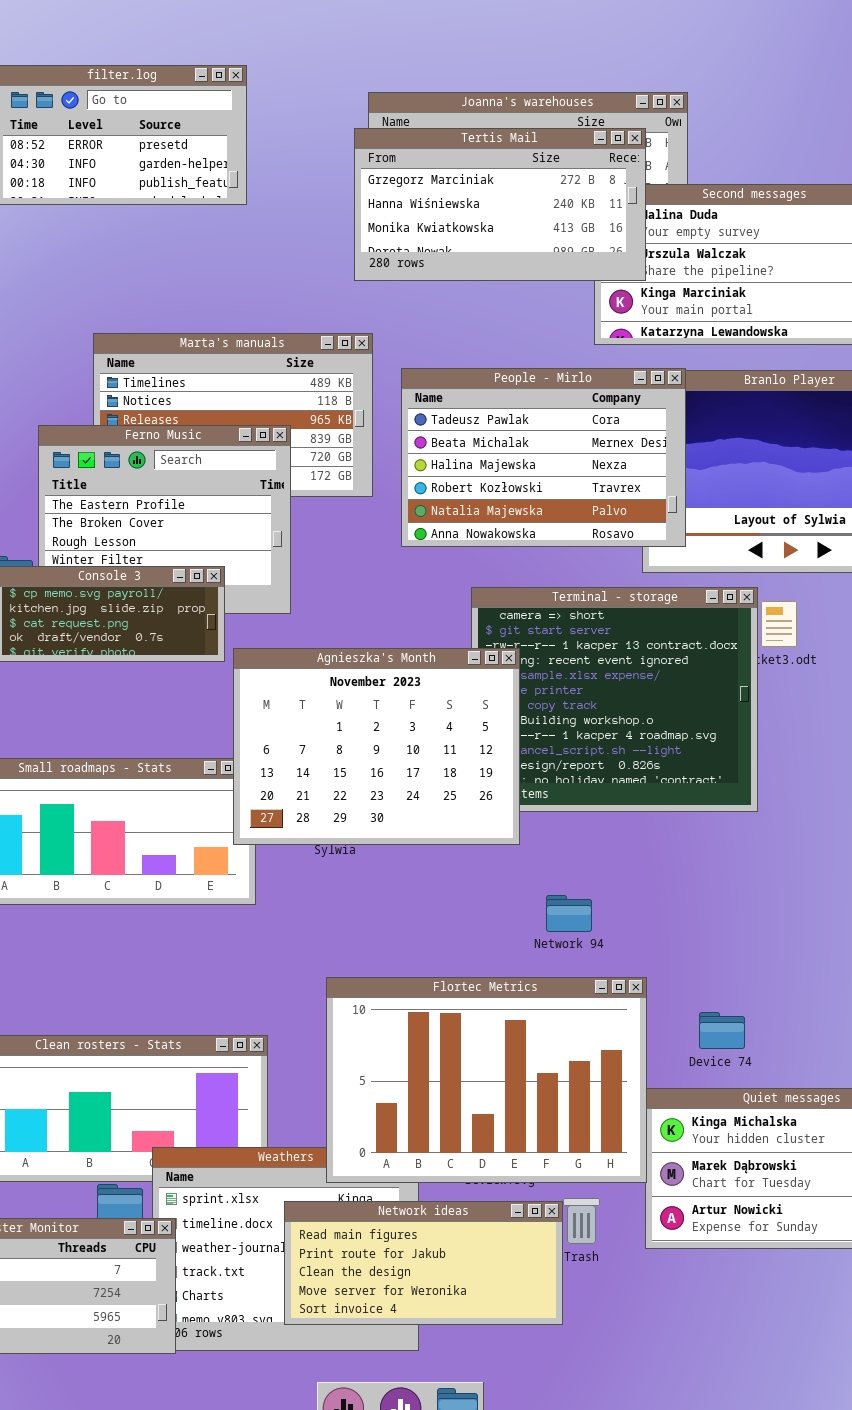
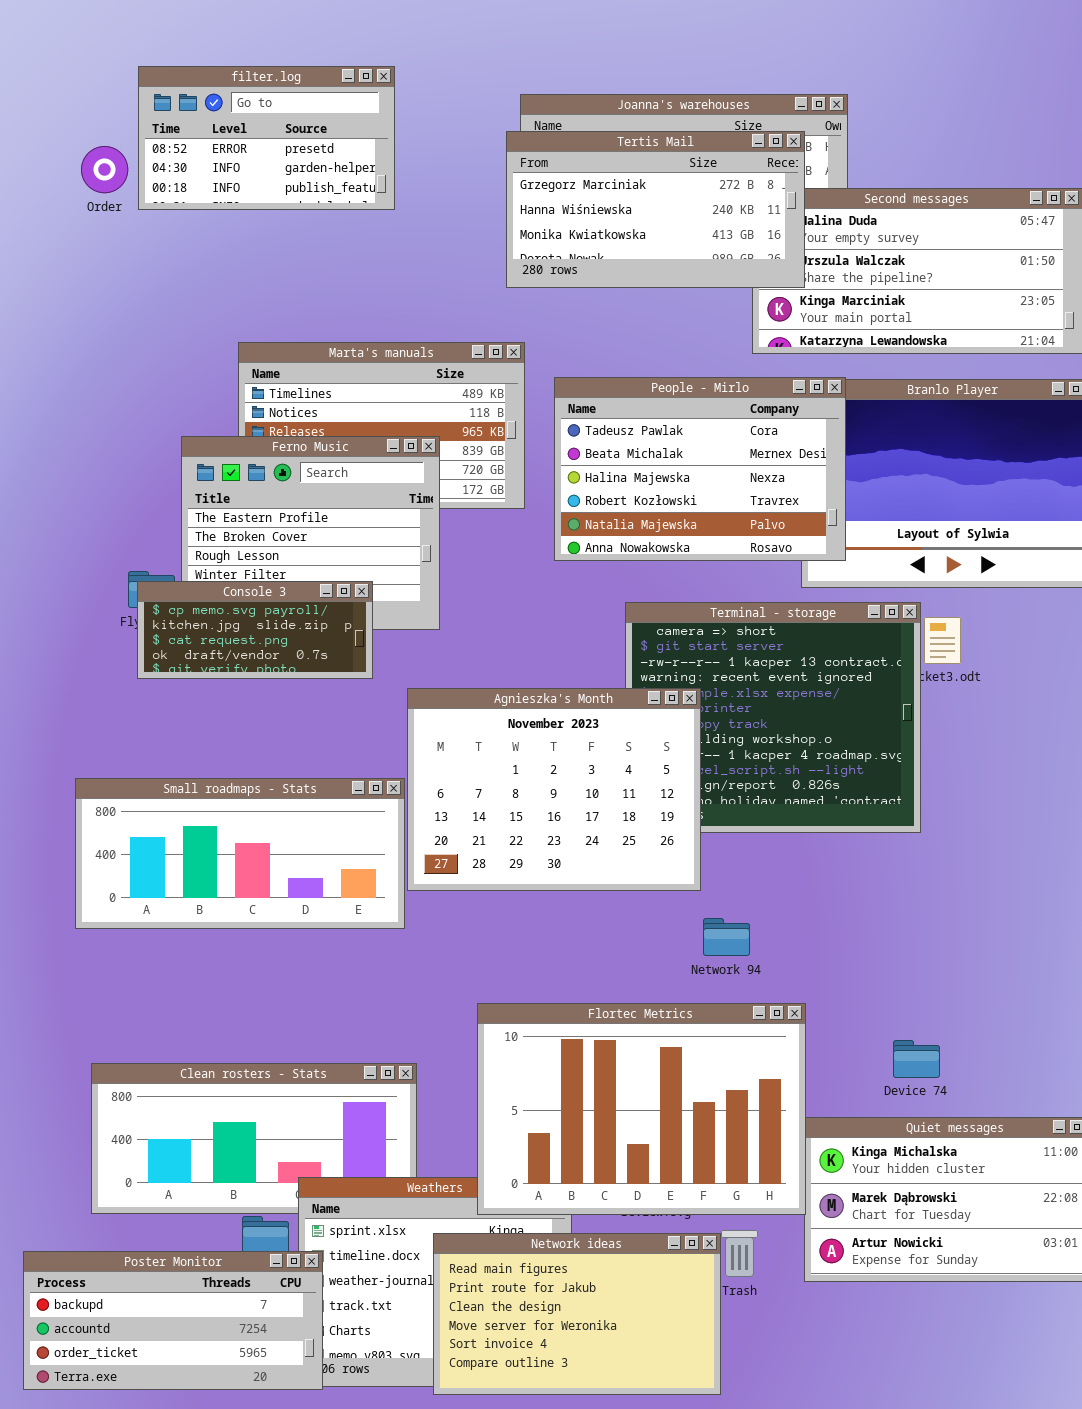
Agnieszka's Month: [233,648,520,845] -> [407,688,701,891], moved
Device 74: [699,1012,745,1049] -> [893,1040,940,1078], moved
Network ideas: [284,1201,563,1325] -> [433,1233,721,1395], resized

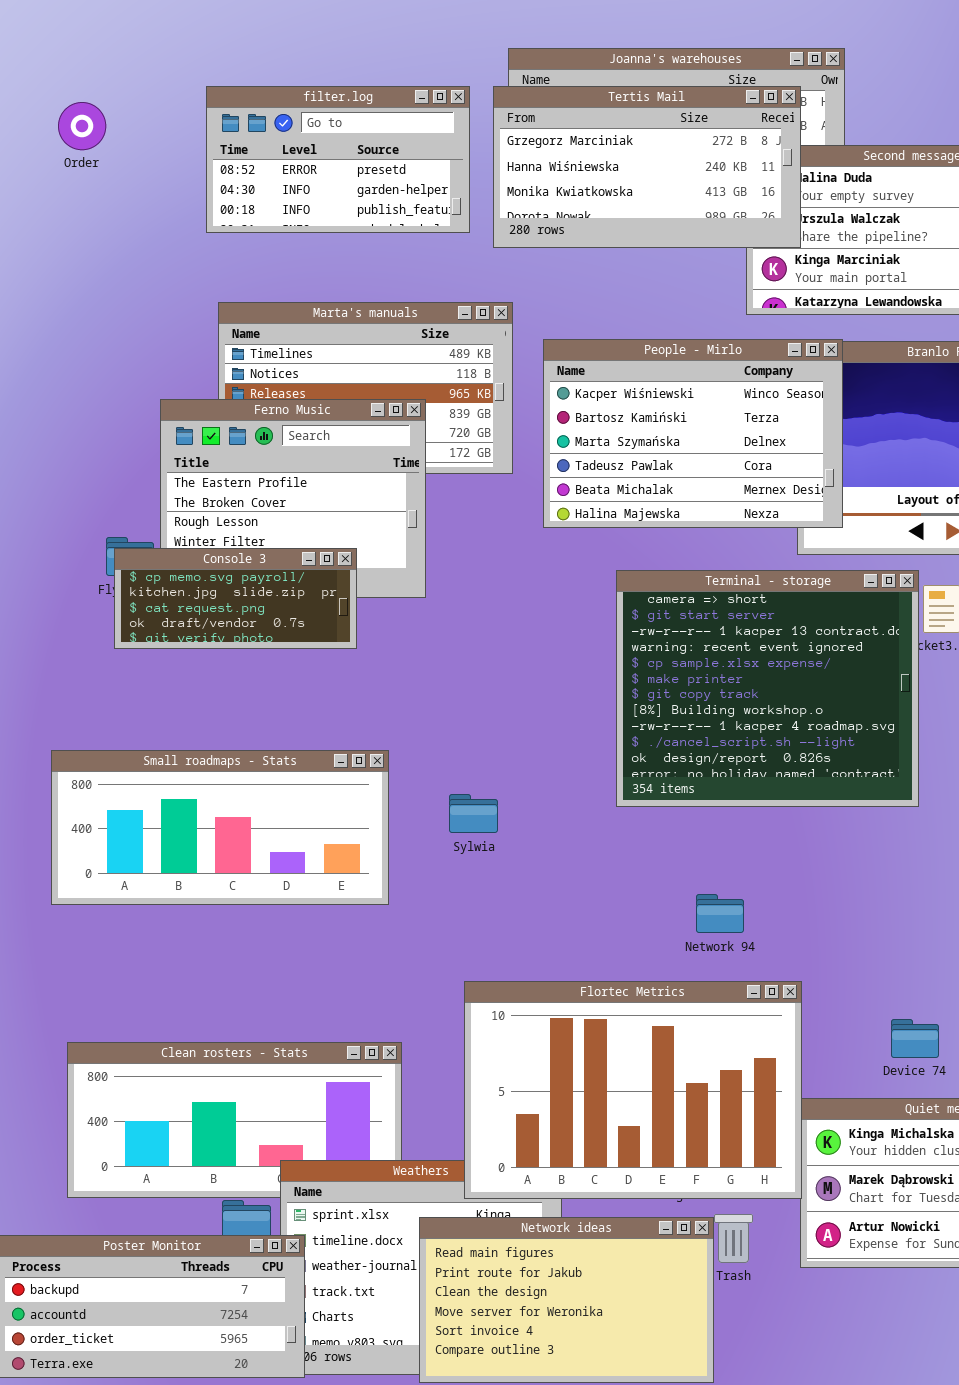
filter.log: [138,66,395,210] -> [206,86,470,233], moved
People - Mirlo: [554,377,846,561] -> [543,339,843,528], scrolled up 3 rows
Agnieszka's Month: [407,688,701,891] -> none, closed

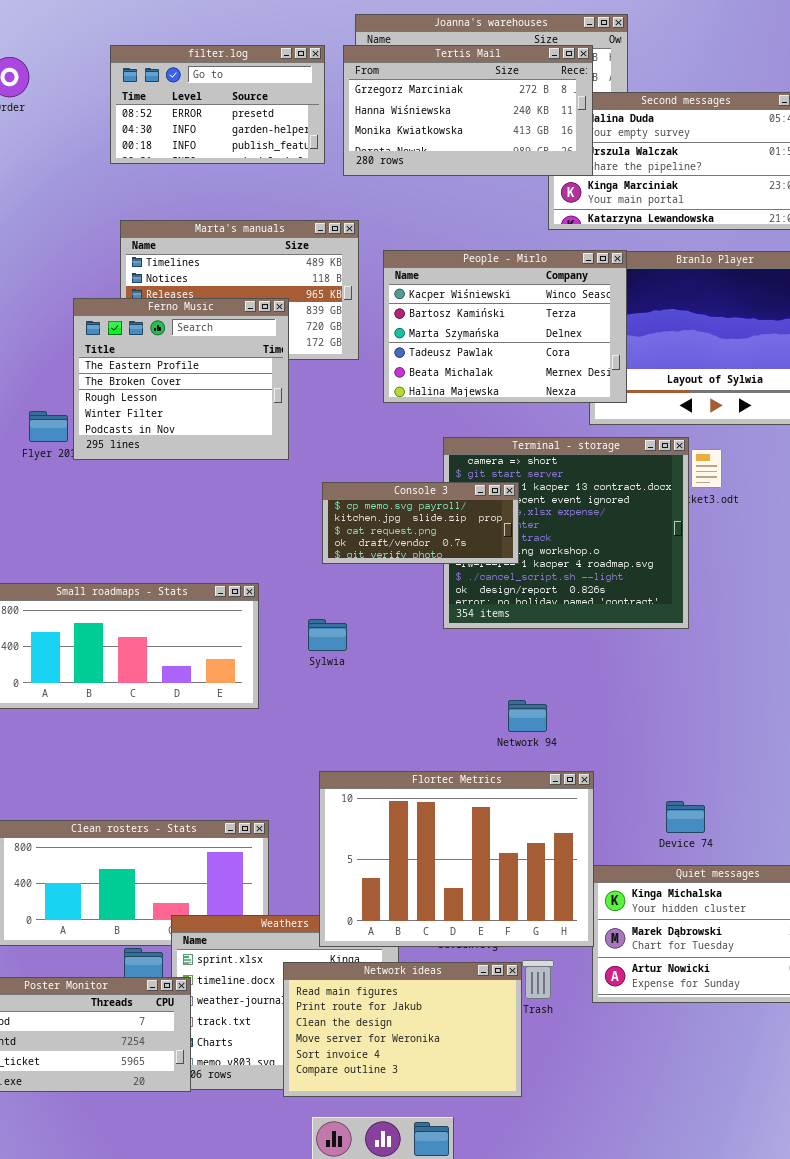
Console 3: [114,548,357,649] -> [322,482,519,564], moved

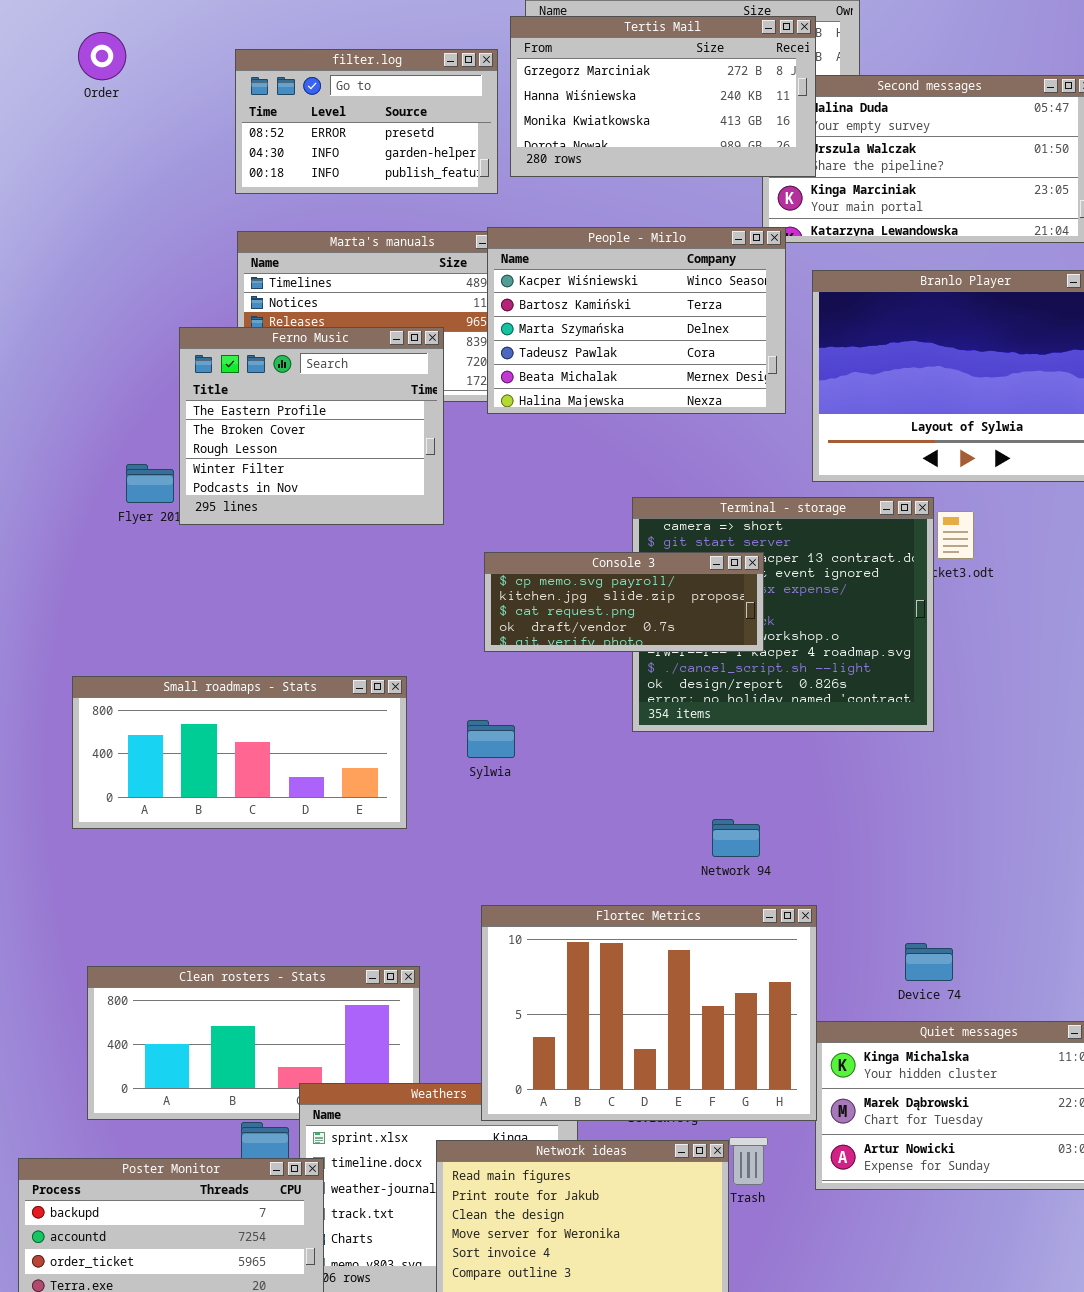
filter.log: [110,45,325,164] -> [235,49,498,194], moved
People - Mirlo: [383,250,627,403] -> [487,227,786,414], moved
Console 3: [322,482,519,564] -> [484,552,764,652], resized

